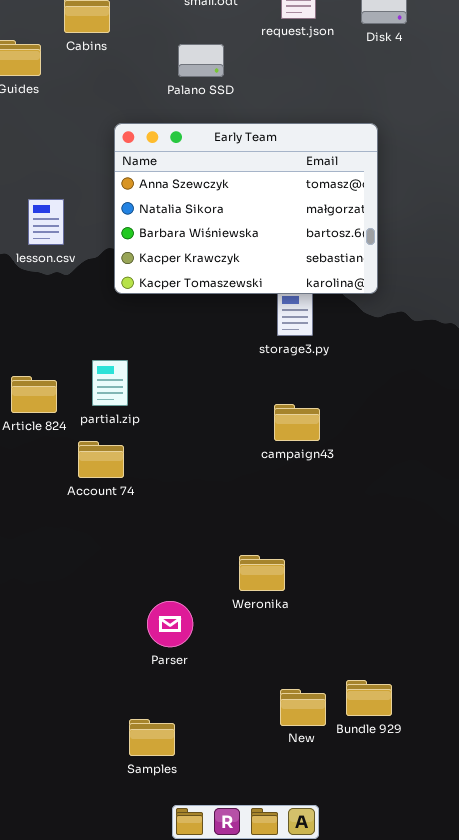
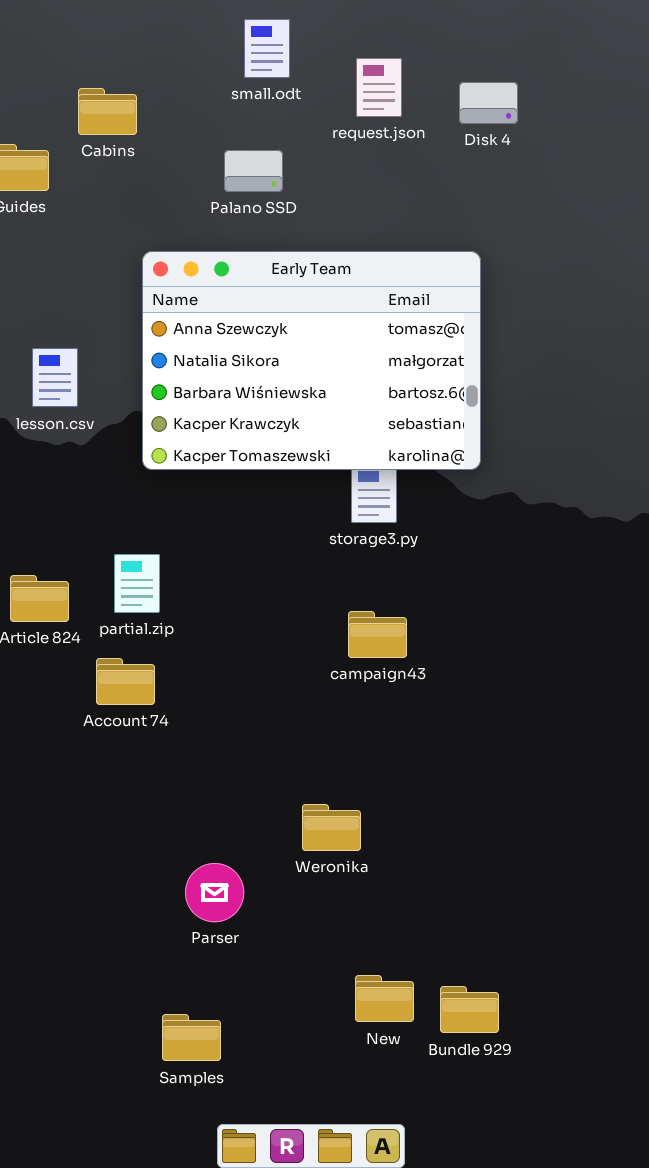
Bundle 929: [346,680,392,716] -> [440,986,499,1033], moved

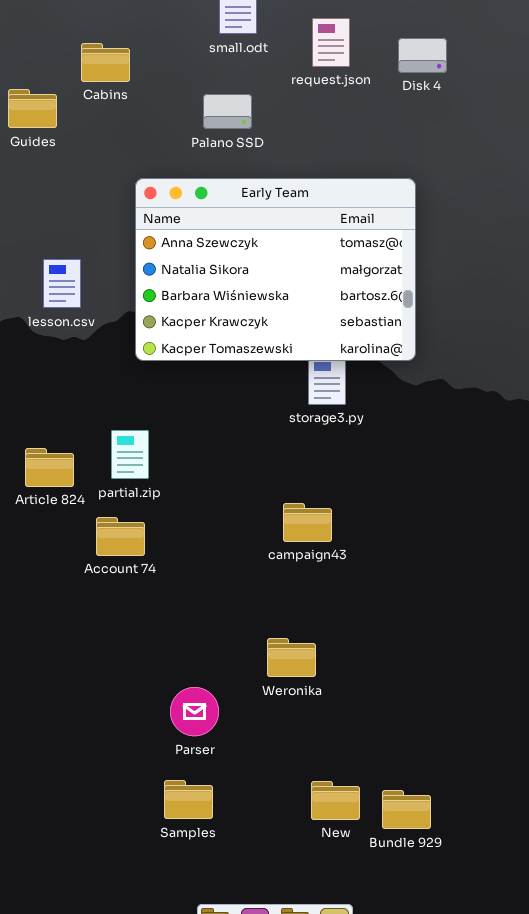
campaign43: [348,611,407,658] -> [283,503,332,542], moved
Samples: [162,1014,221,1061] -> [164,780,213,819], moved

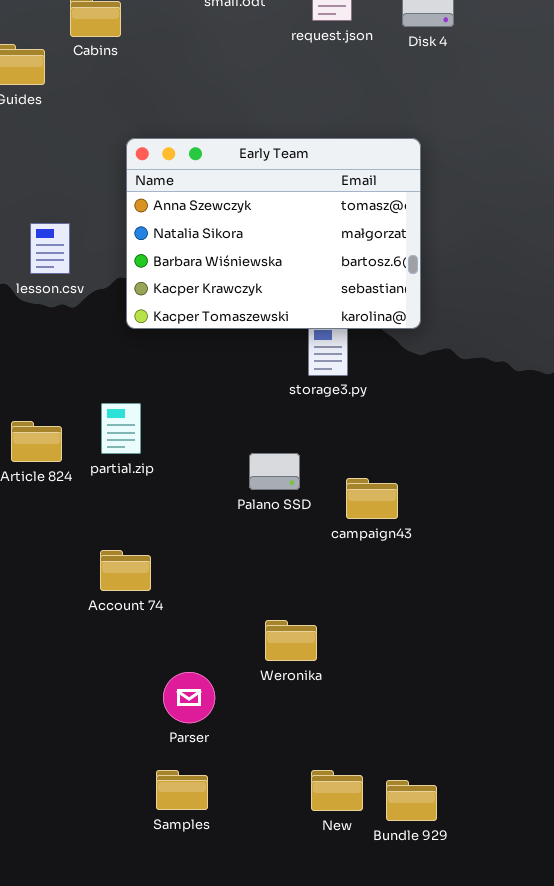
Palano SSD: [203,94,252,129] -> [249,453,300,490], moved
campaign43: [283,503,332,542] -> [346,478,398,519], moved
Account 74: [96,517,145,556] -> [100,550,151,591], moved

